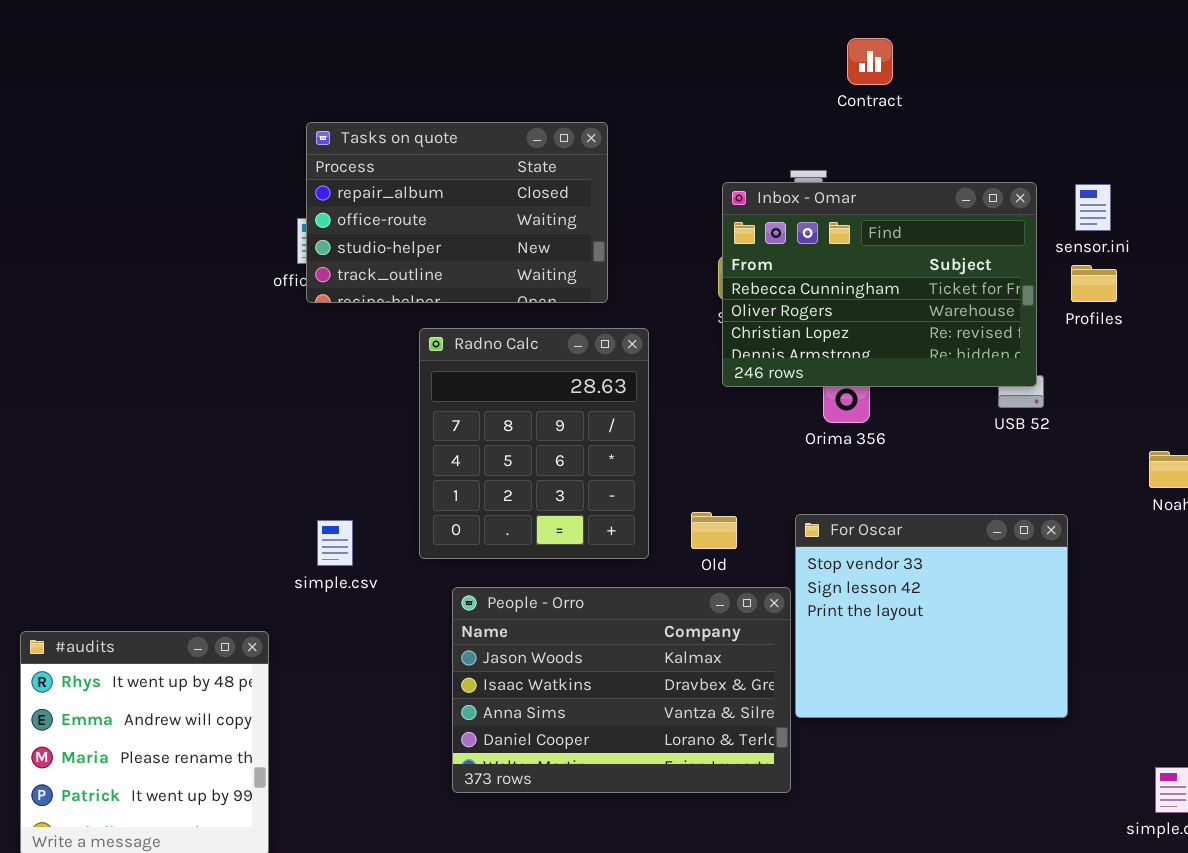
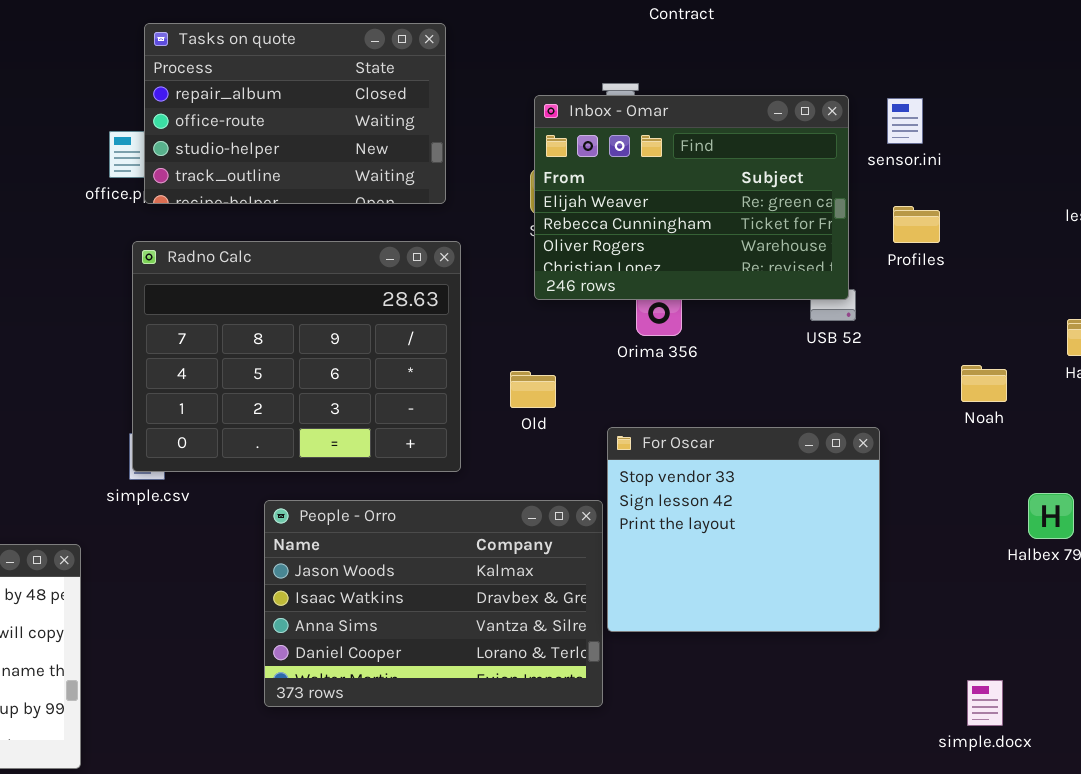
Tasks on quote: [306,122,608,303] -> [144,23,446,204], moved
Inbox - Omar: [722,182,1037,387] -> [534,95,849,300], scrolled up 1 row
Profiles: [1071,265,1117,302] -> [893,206,940,243], moved
Radno Calc: [419,328,649,559] -> [132,241,461,472], resized
Old: [691,512,737,549] -> [510,371,556,408], moved

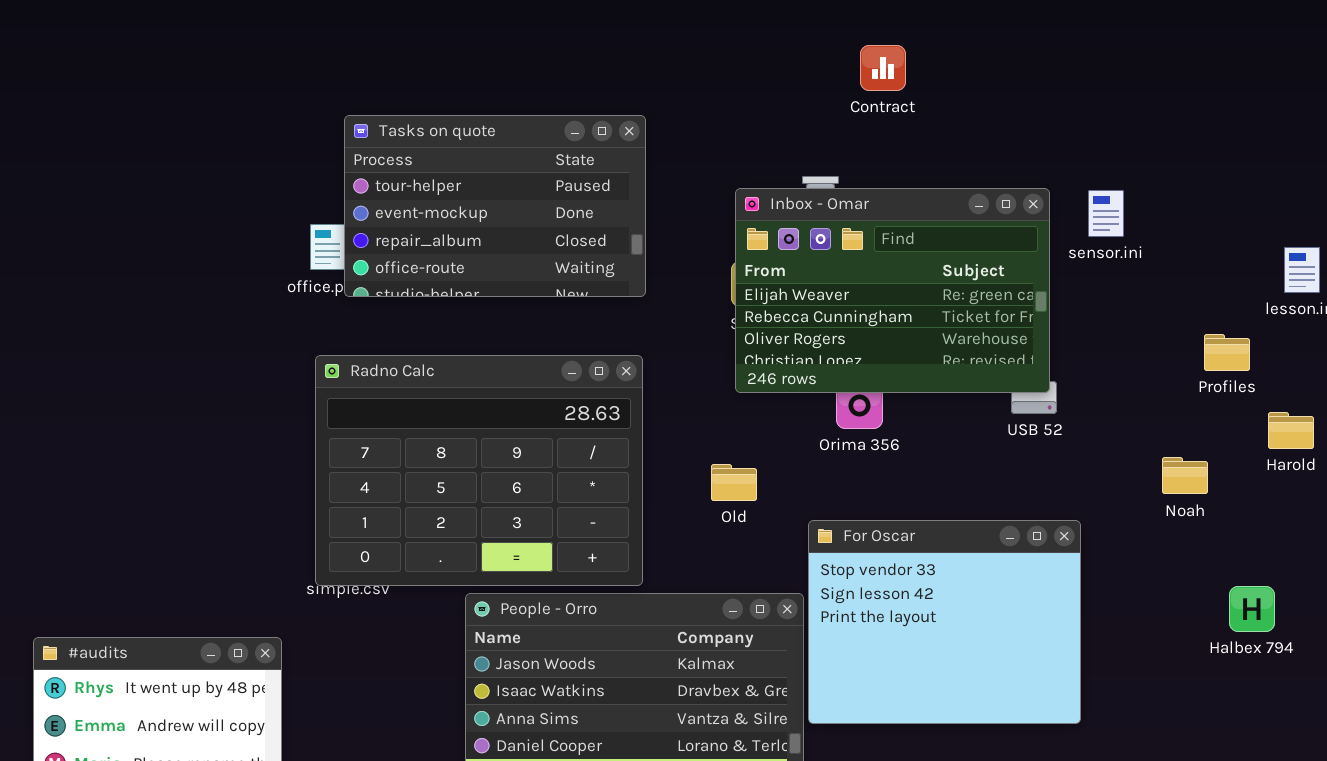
Tasks on quote: [144,23,446,204] -> [344,115,646,297], scrolled up 2 rows
Profiles: [893,206,940,243] -> [1204,334,1250,371], moved
Radno Calc: [132,241,461,472] -> [315,355,643,586], moved

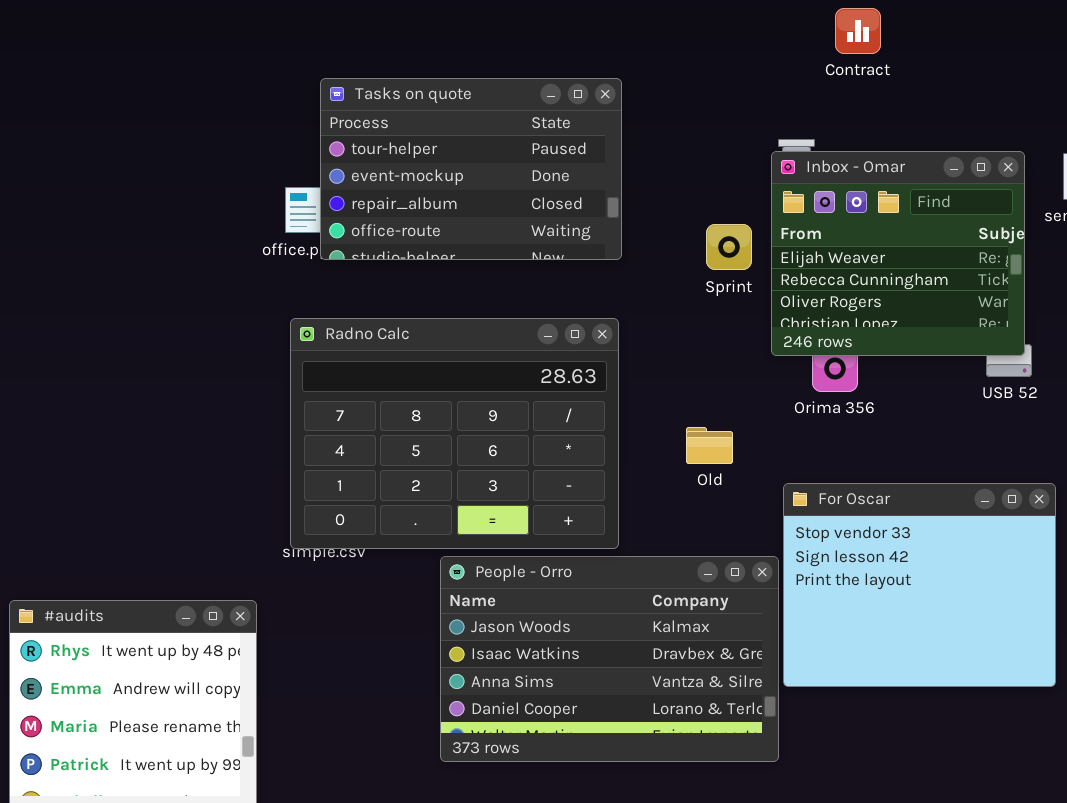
Inbox - Omar: [735,188,1050,393] -> [771,151,1025,356], resized

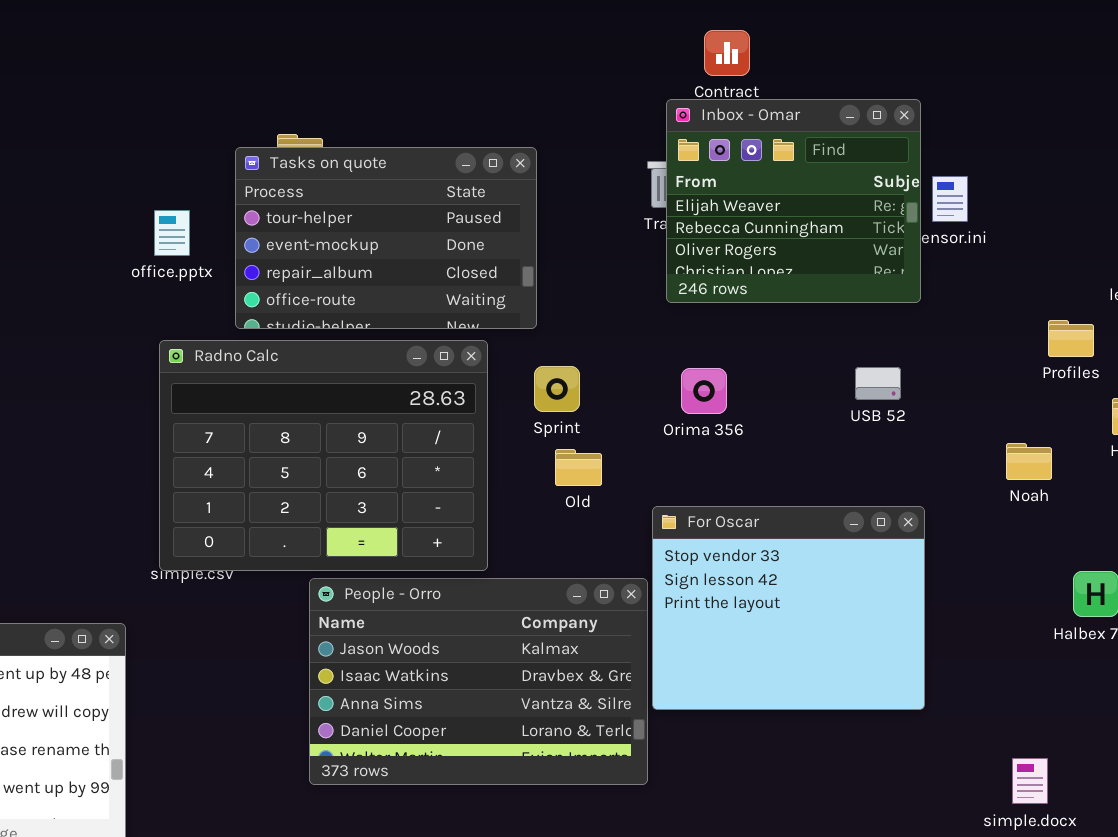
Tasks on quote: [320,78,622,260] -> [235,147,537,329], moved
Inbox - Omar: [771,151,1025,356] -> [666,99,921,303], moved
Sprint: [706,224,752,270] -> [534,366,580,412], moved

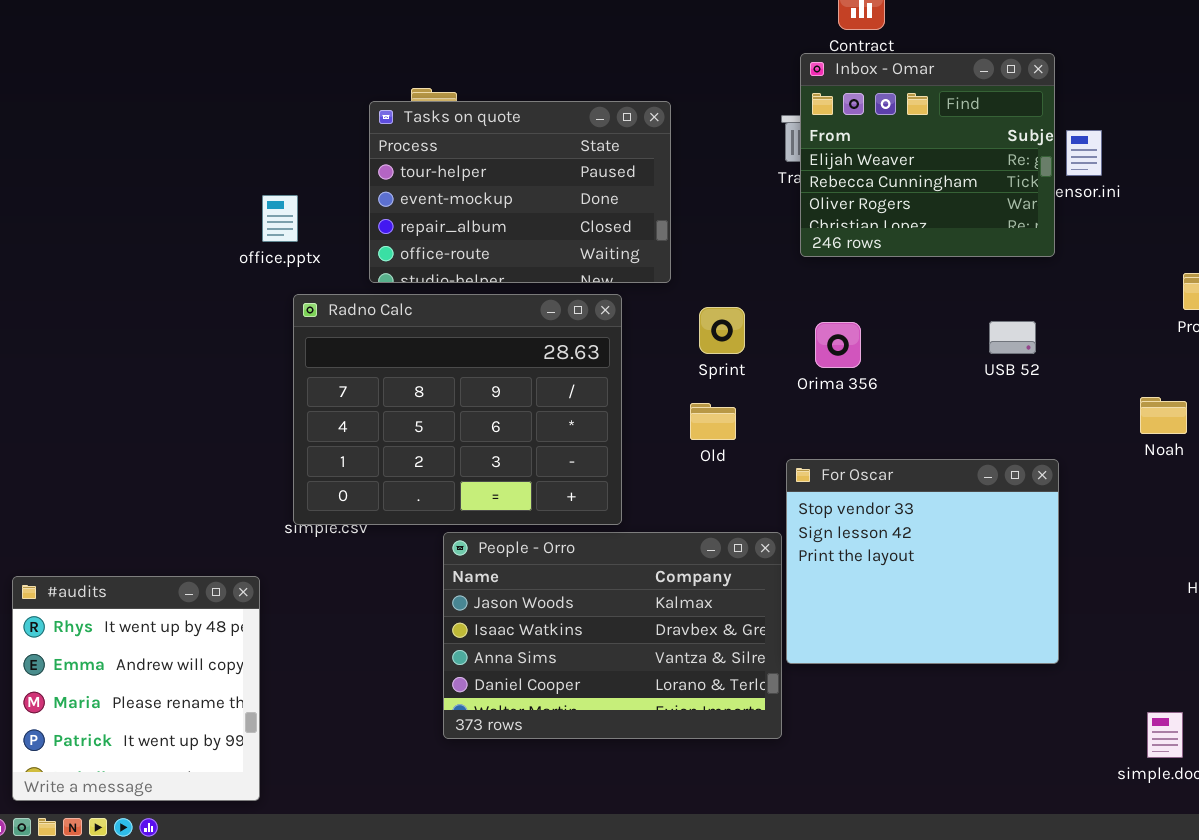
office.pptx: [154,210,190,256] -> [262,195,298,242], moved
Sprint: [534,366,580,412] -> [699,307,745,354], moved

